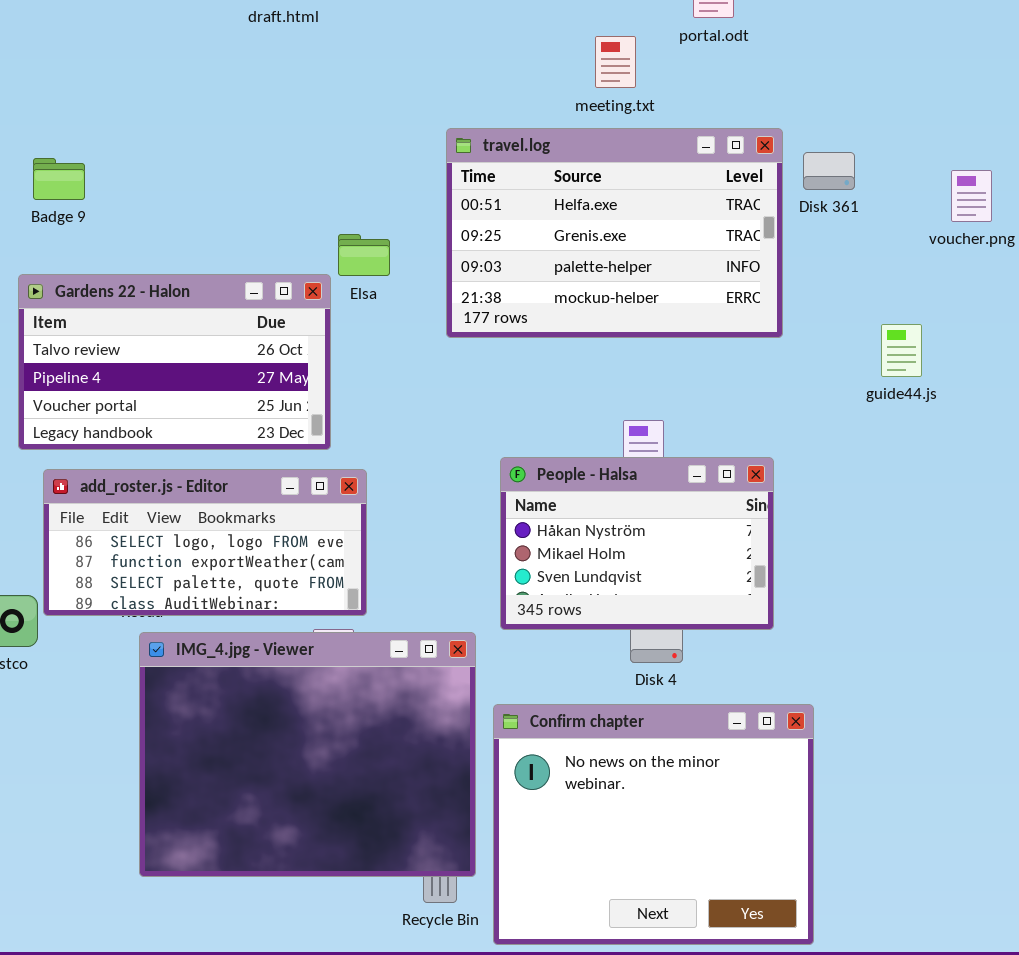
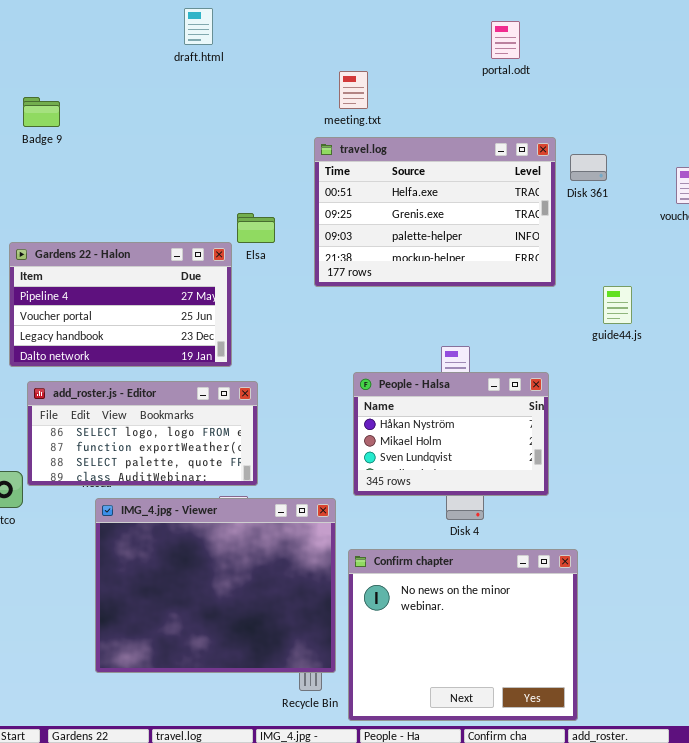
meeting.txt: [595,36,636,88] -> [339,71,368,109], moved
Badge 9: [33,158,85,200] -> [23,97,60,127], moved
Gardens 22 - Halon: [18,274,331,450] -> [9,242,232,367], scrolled down 1 row
guide44.js: [881,324,922,377] -> [603,286,632,324], moved

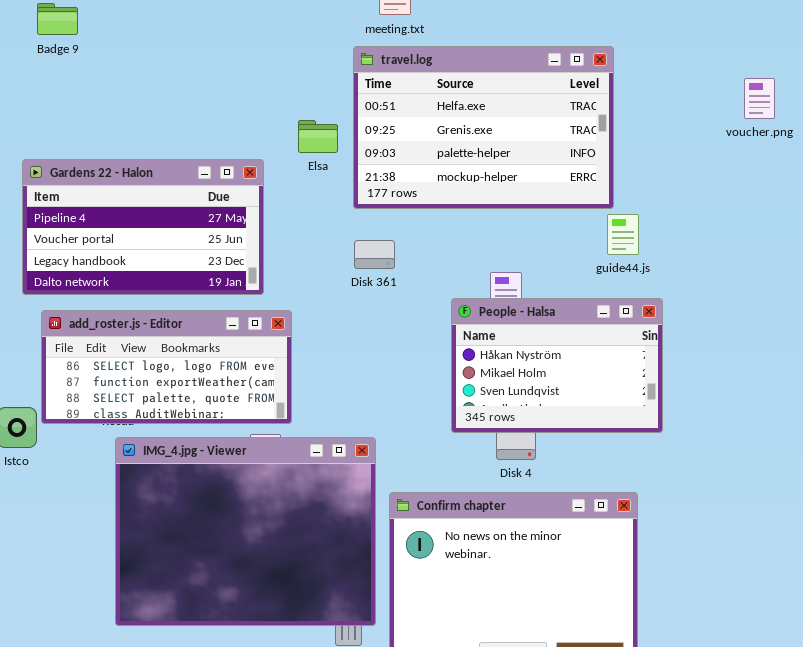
Disk 361: [570,154,607,181] -> [354,240,395,269], moved
Elsa: [237,213,275,243] -> [298,120,338,153], moved
guide44.js: [603,286,632,324] -> [607,214,639,255], moved
People - Halsa: [353,372,549,496] -> [451,298,663,433], moved

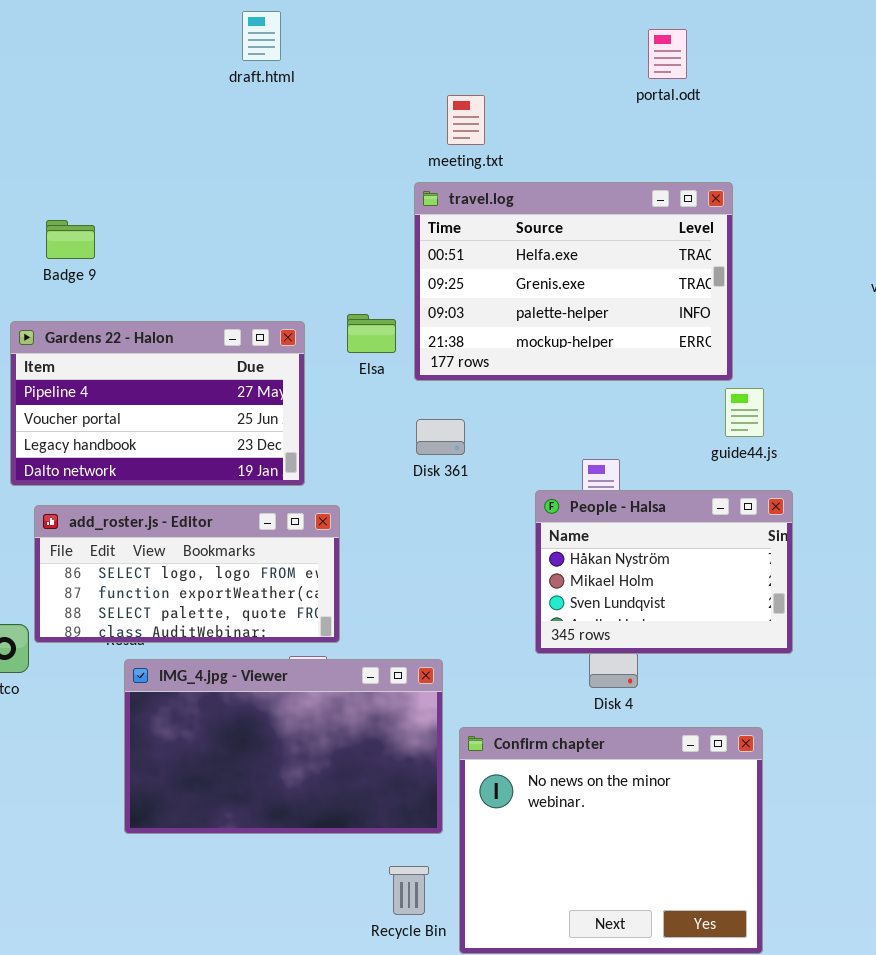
Badge 9: [37,3,78,35] -> [46,220,95,259], moved
Elsa: [298,120,338,153] -> [347,314,396,353], moved
IMG_4.jpg - Viewer: [115,437,376,626] -> [124,659,443,834], resized

